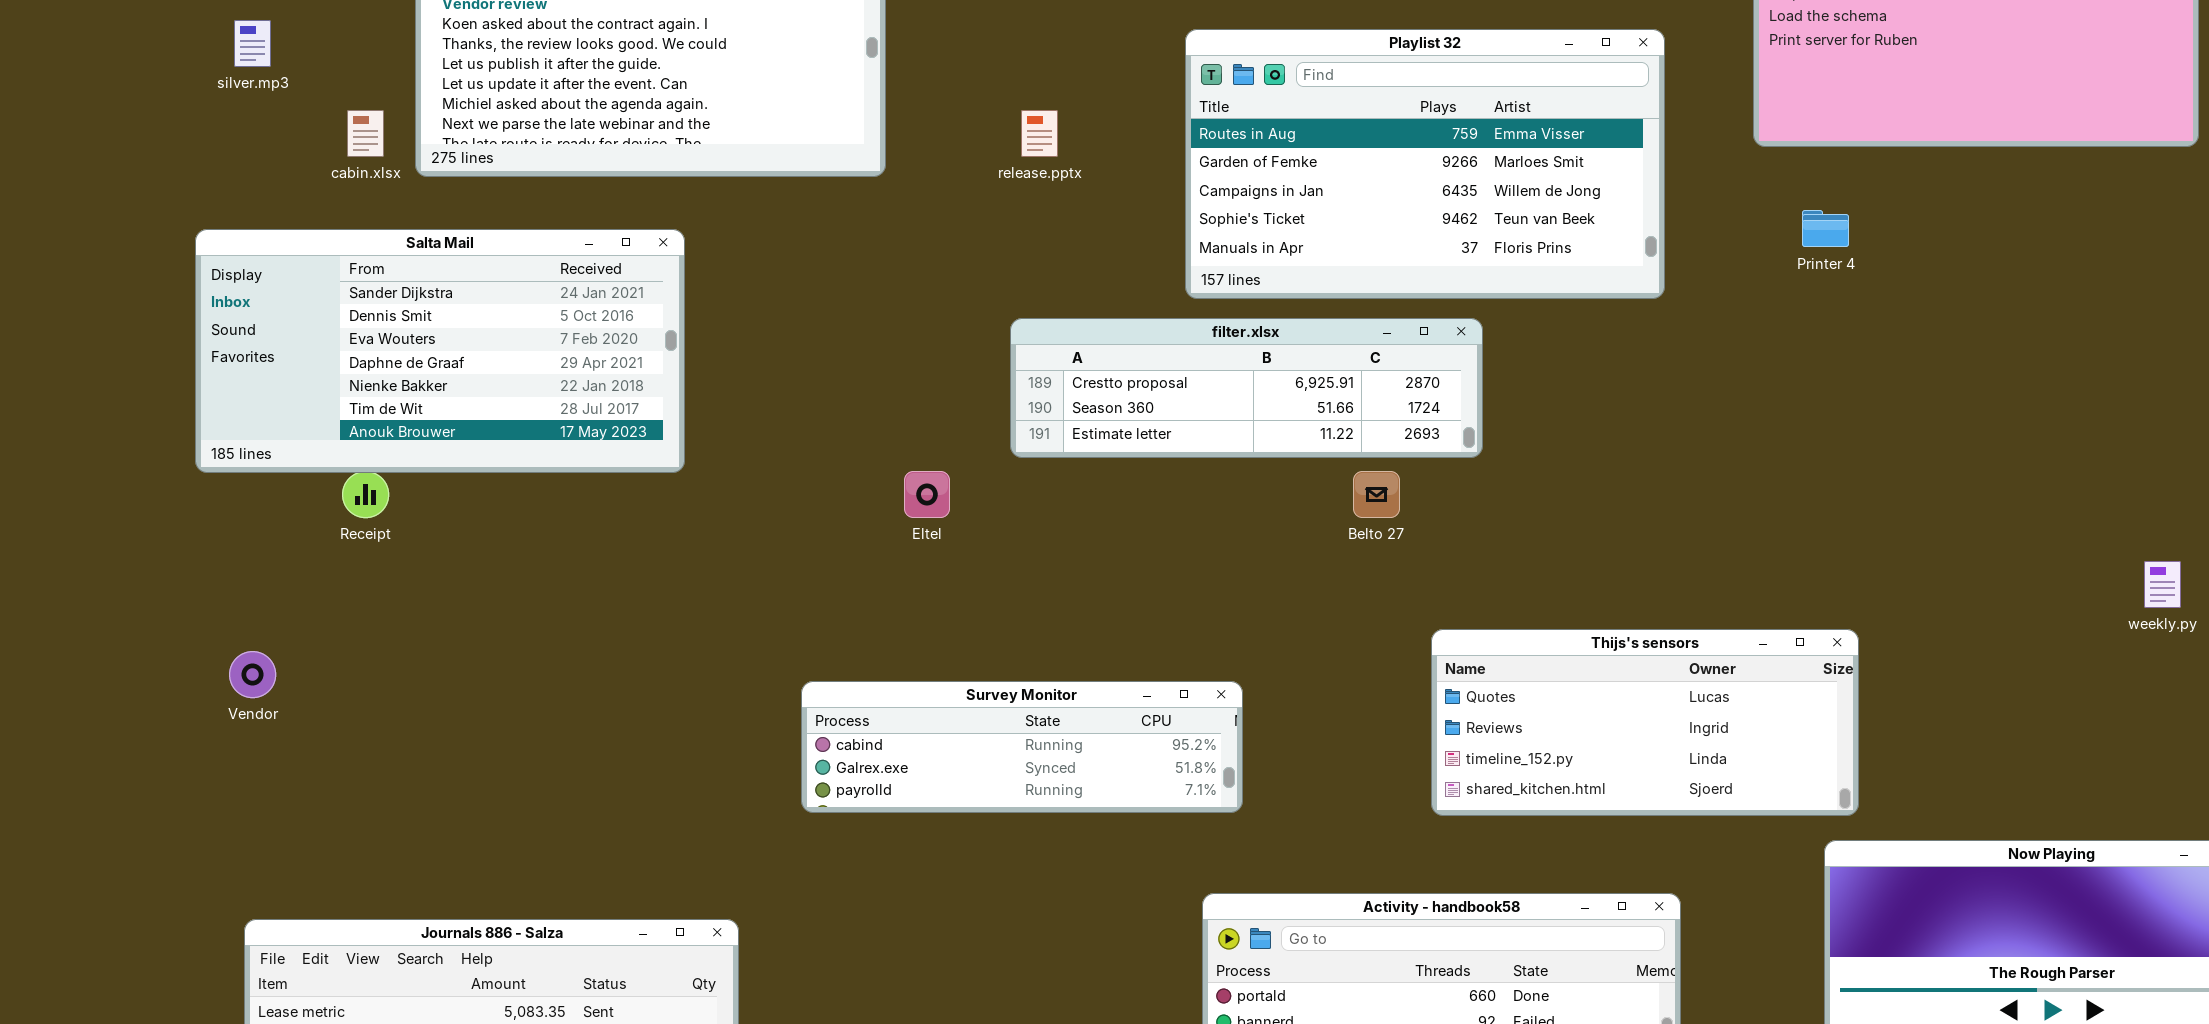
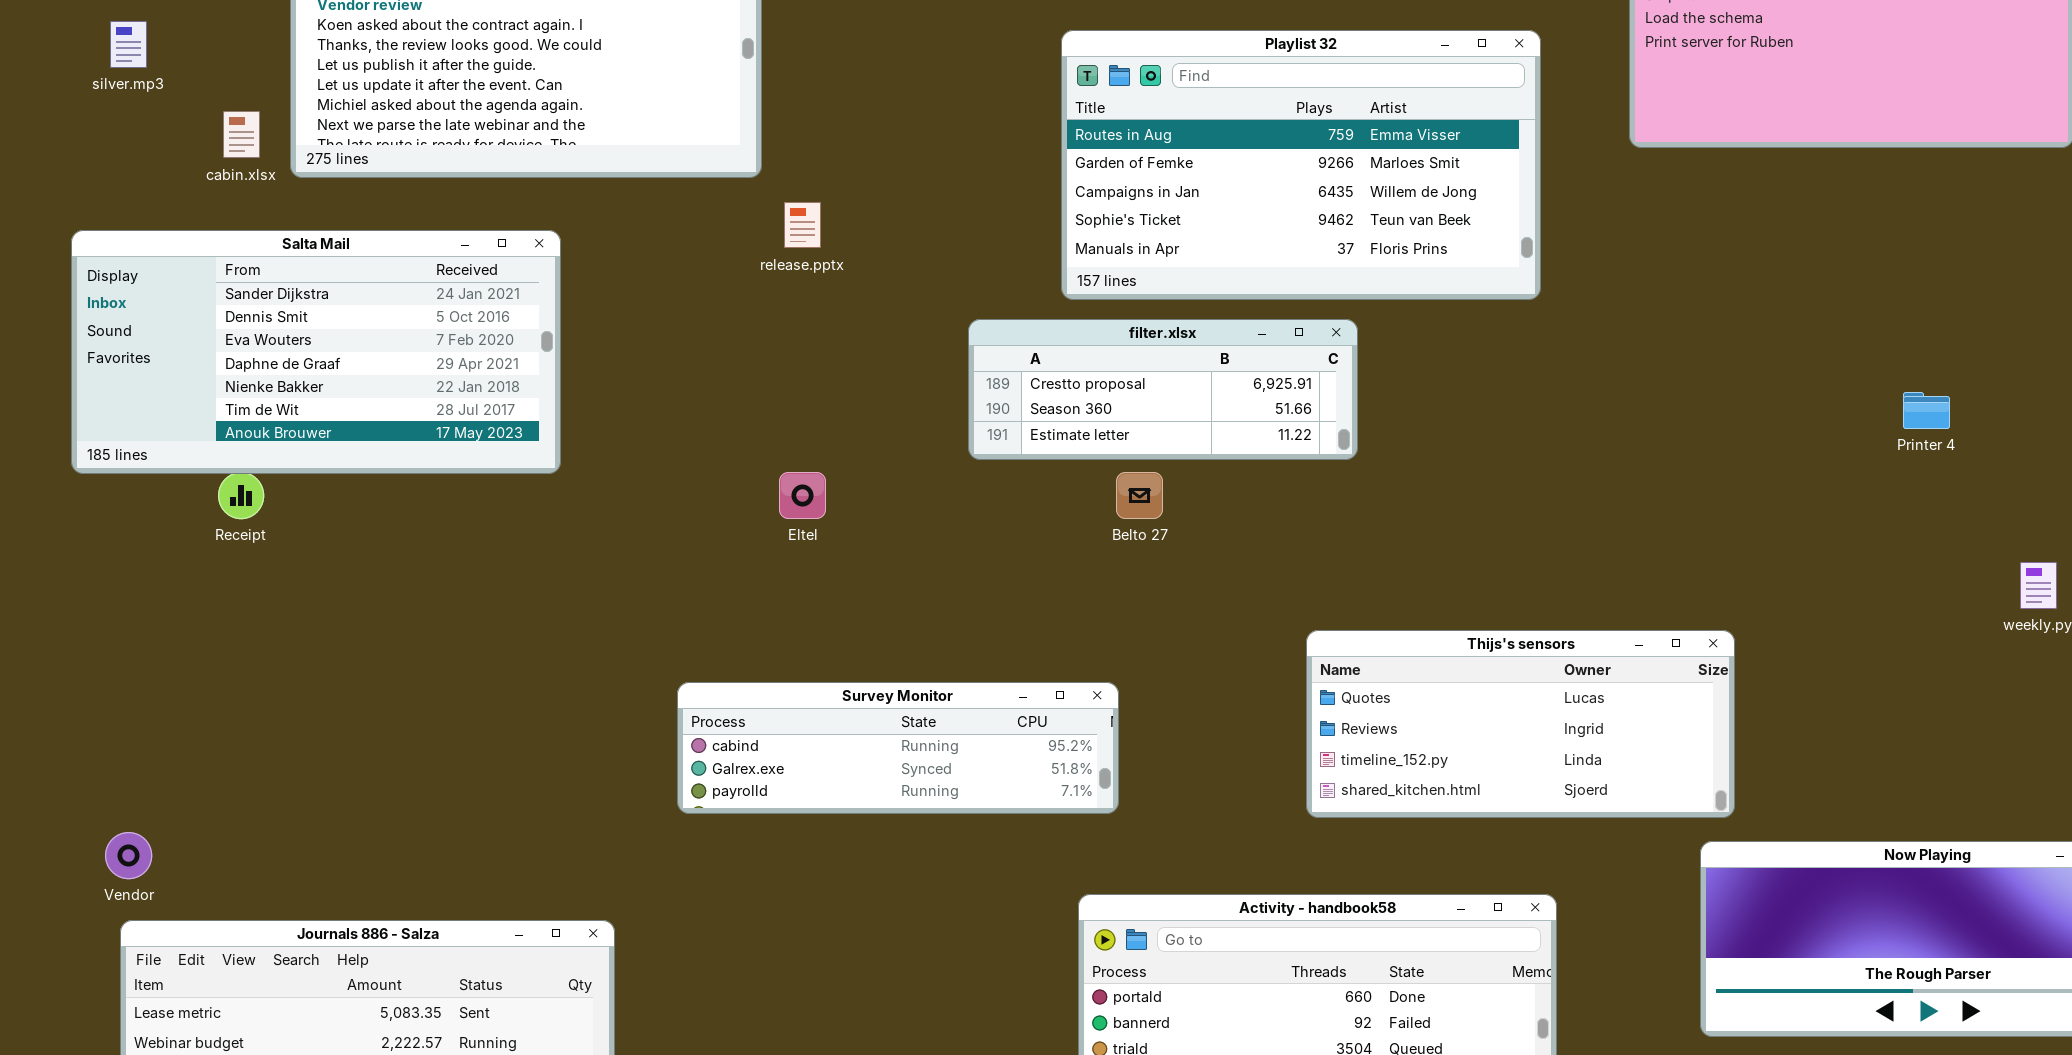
release.pptx: [1021,110,1058,157] -> [784,202,821,248], moved
Printer 4: [1802,210,1849,247] -> [1903,392,1950,429], moved
filter.xlsx: [1010,318,1483,458] -> [968,319,1358,460], resized
Belto 27: [1353,471,1400,518] -> [1116,472,1163,519], moved
Vendor: [229,651,276,698] -> [105,832,152,879], moved

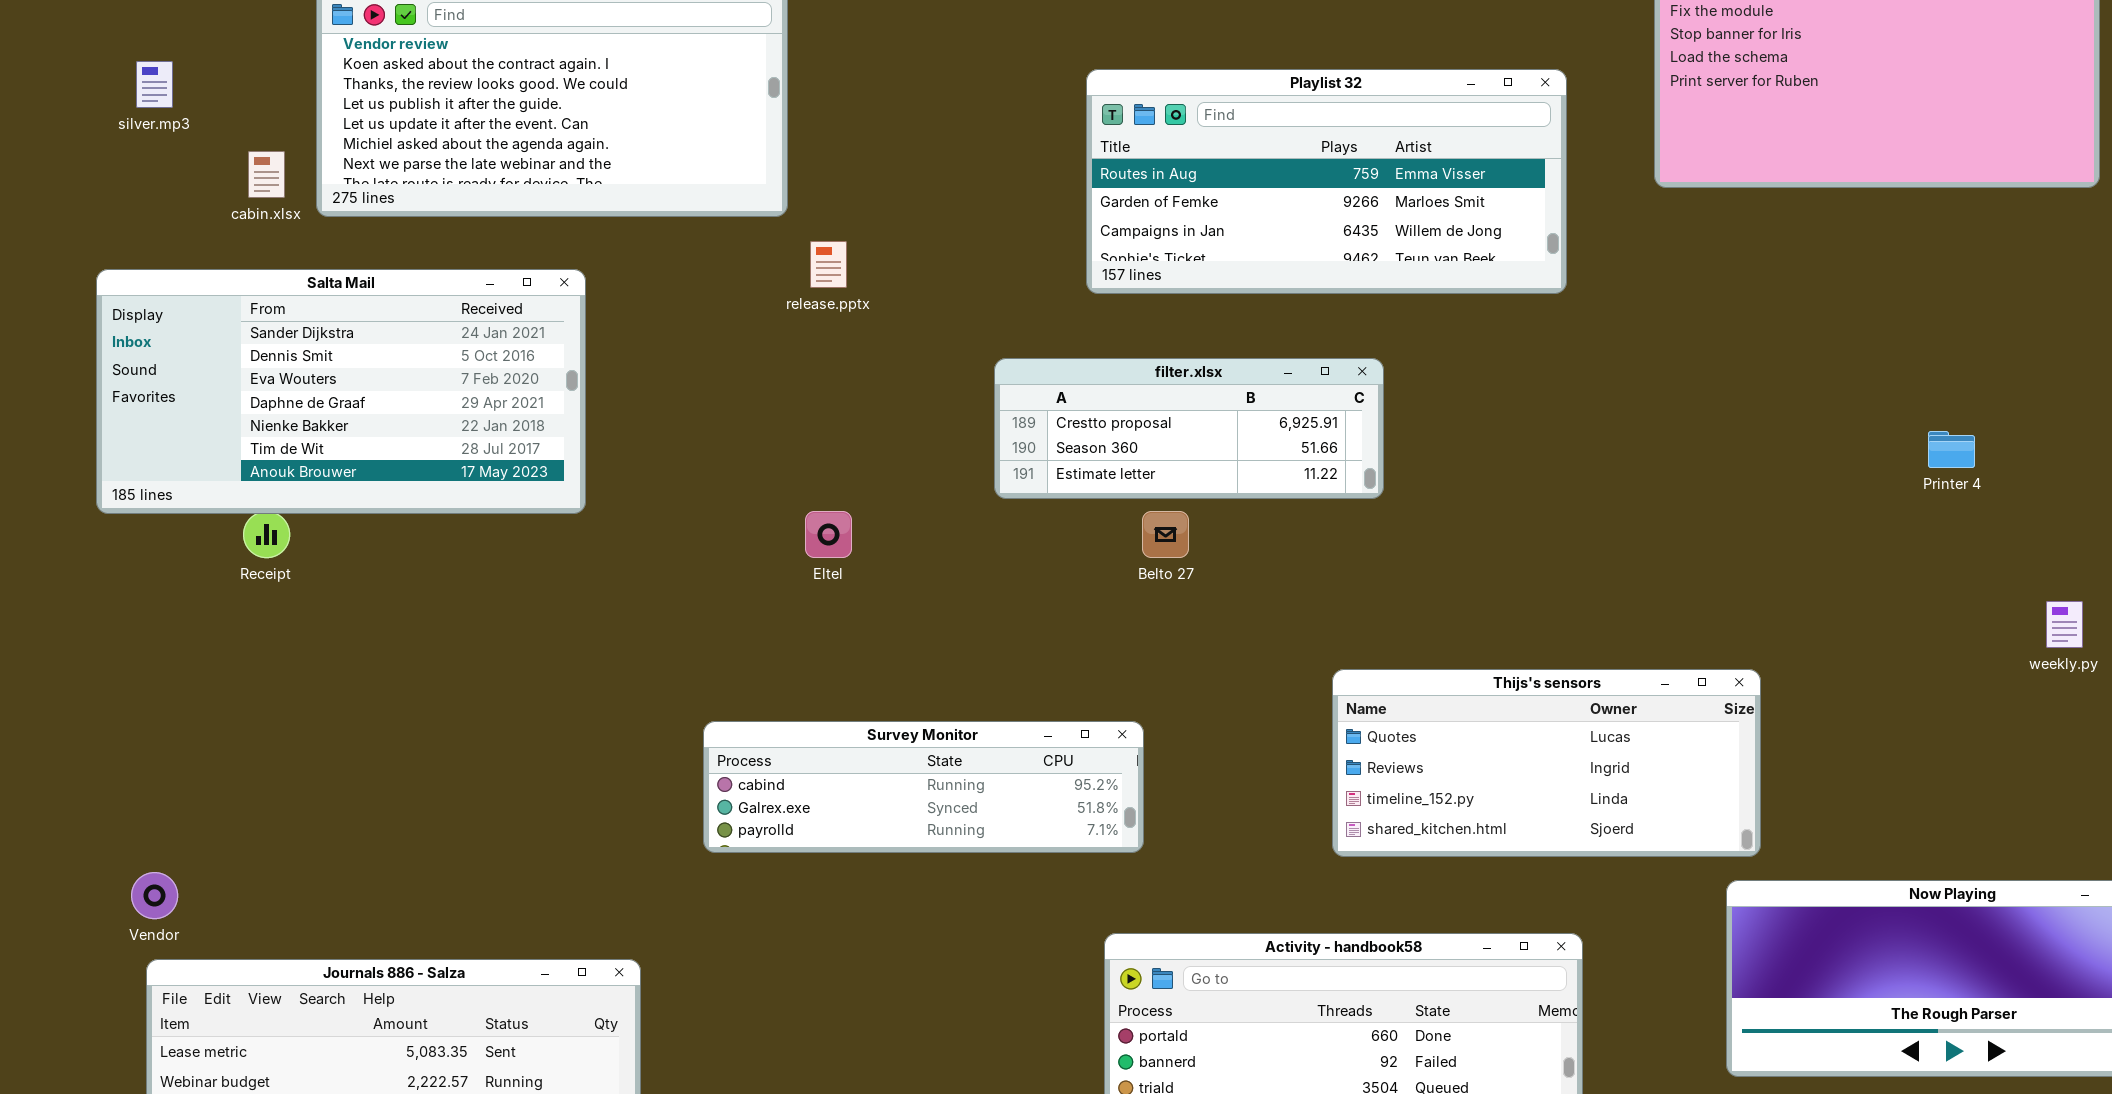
Playlist 32: [1061,30,1541,300] -> [1086,69,1567,294], resized

